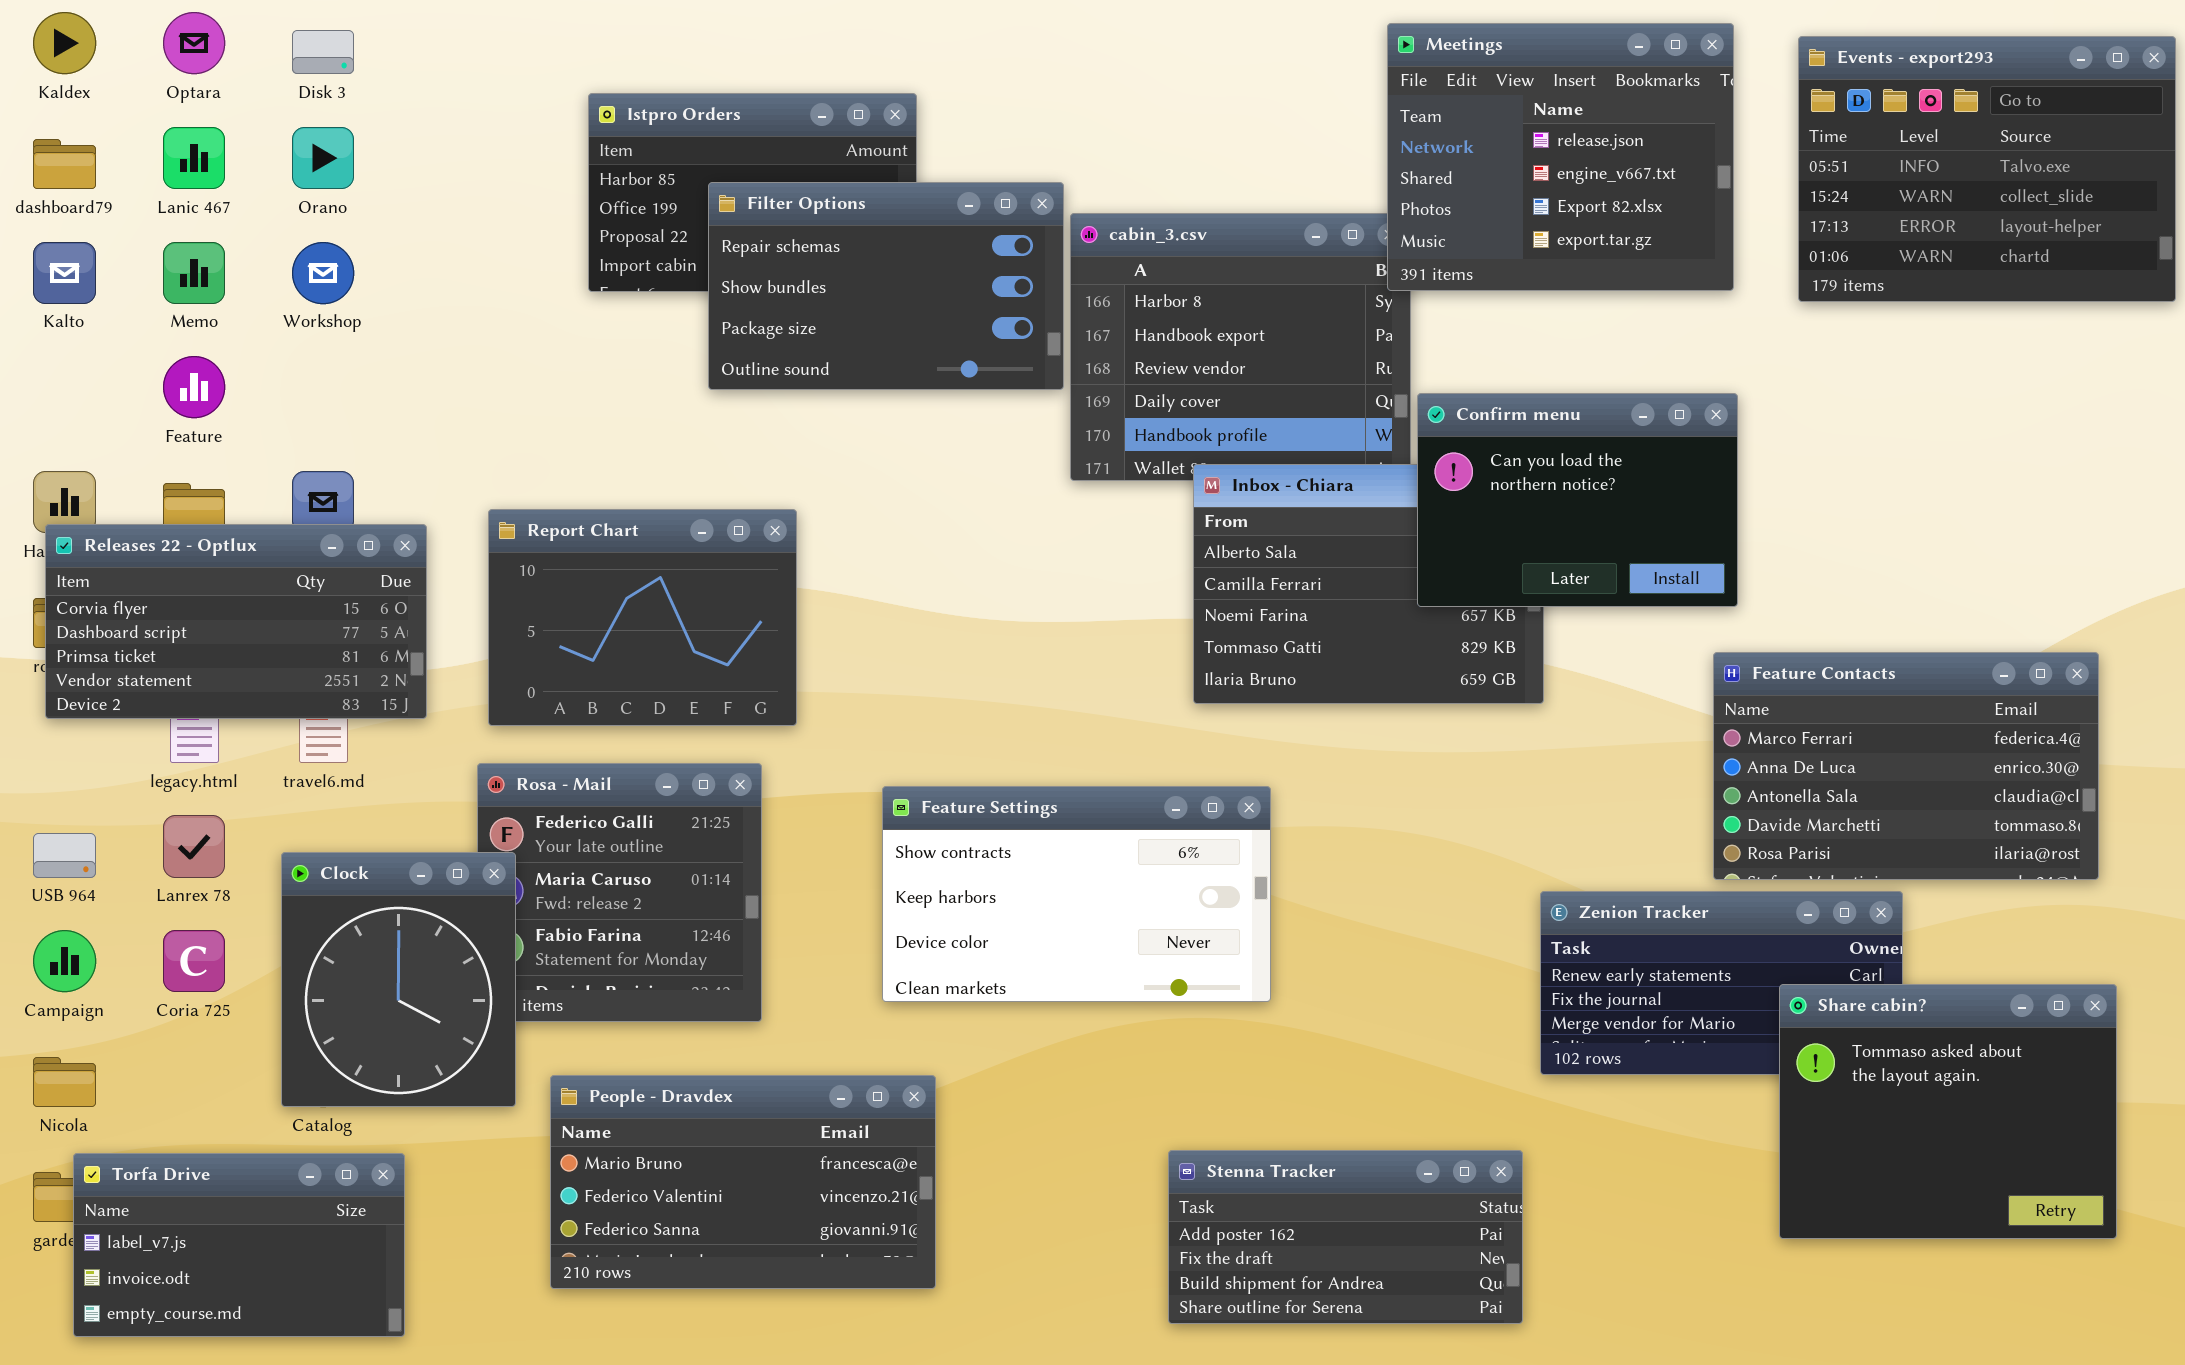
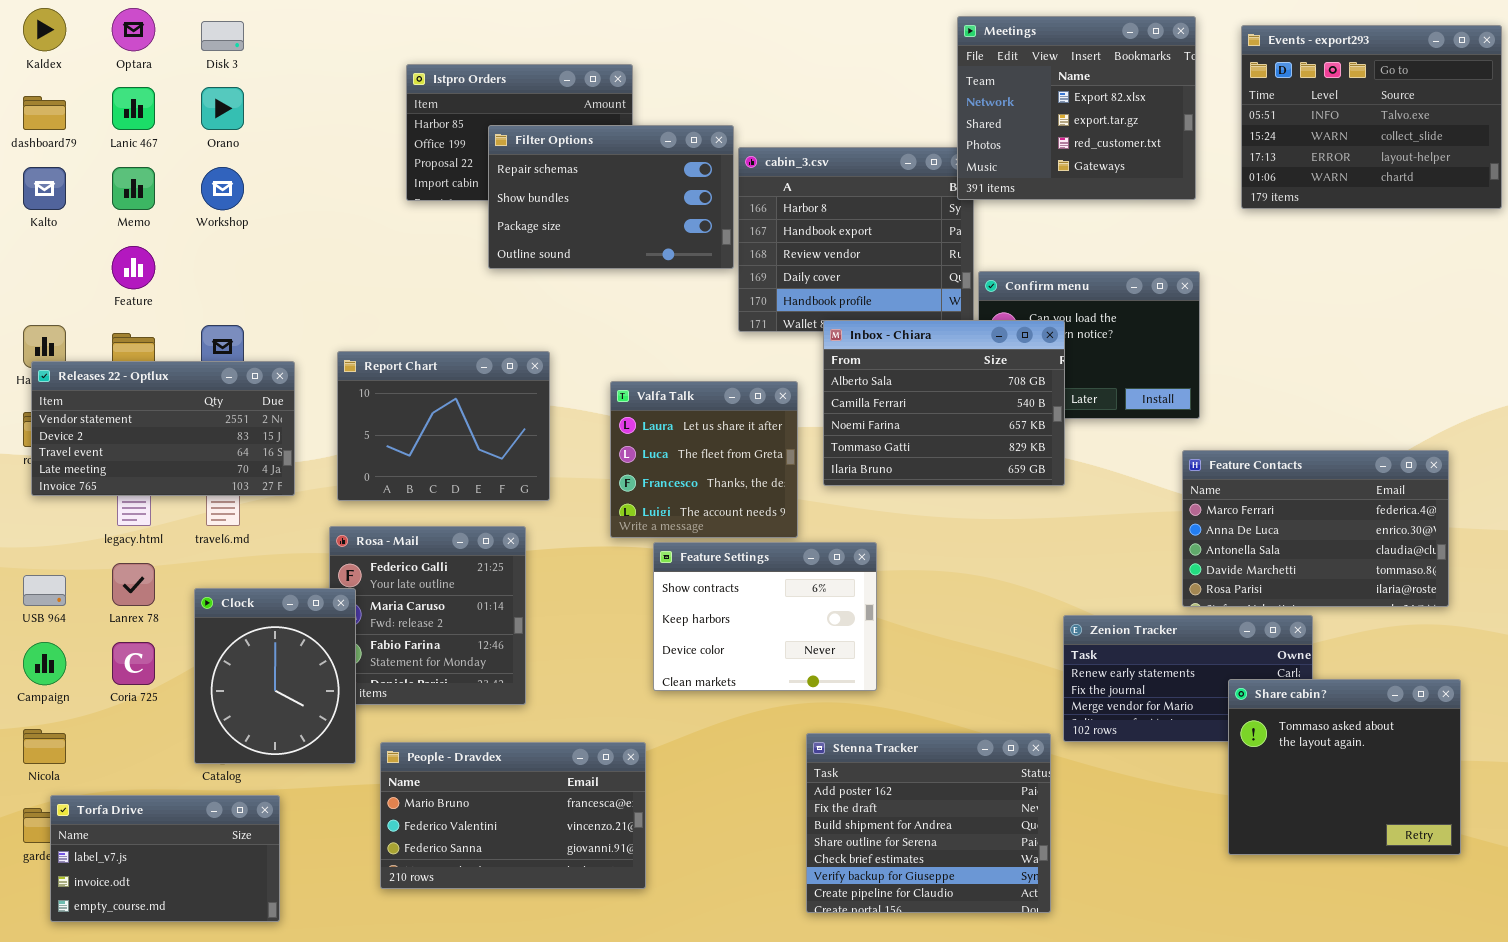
Meetings: [1387,23,1734,291] -> [957,16,1196,200], scrolled down 2 rows
Inbox - Chiara: [1193,464,1544,704] -> [823,320,1065,486], raised
Releases 22 - Optlux: [45,524,427,719] -> [31,361,295,496], scrolled down 3 rows
Valfa Talk: none -> [610,381,798,538], opened
Feature Settings: [882,786,1271,1002] -> [653,542,877,691], resized
Stenna Tracker: [1168,1150,1523,1324] -> [806,733,1051,913], resized

